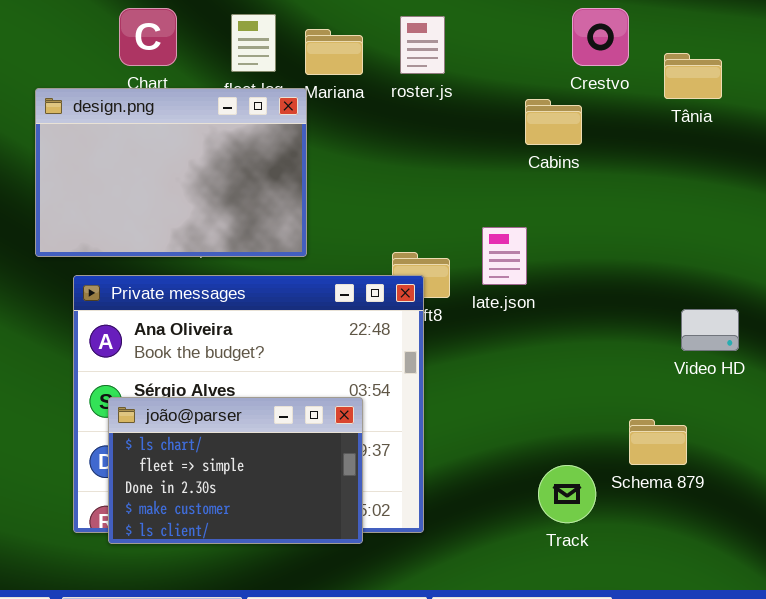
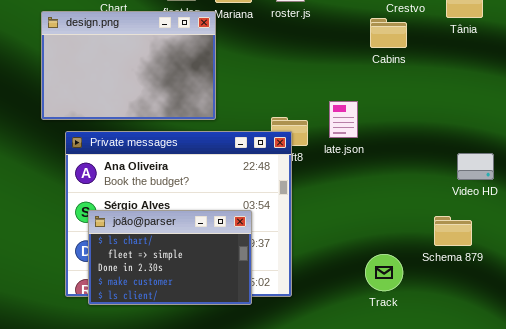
Cabins: [525,99,582,145] -> [370,18,407,48], moved
Schema 879: [629,419,687,465] -> [434,216,472,246], moved

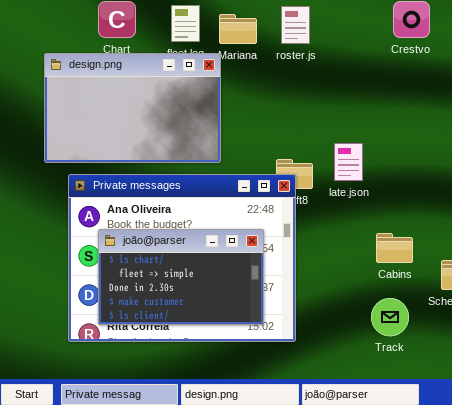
Cabins: [370,18,407,48] -> [376,233,413,263], moved
joão@parser: [88,210,252,305] -> [98,229,264,325], moved

